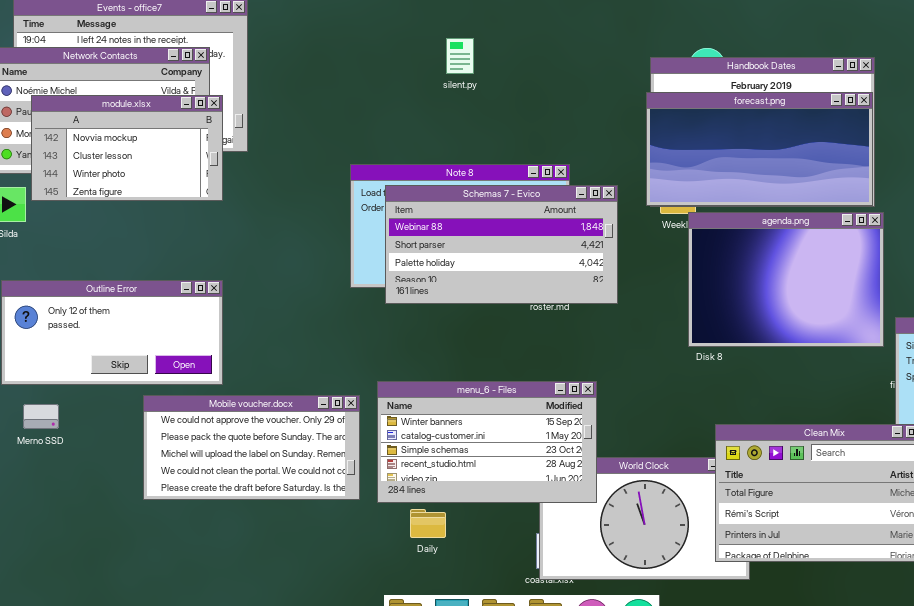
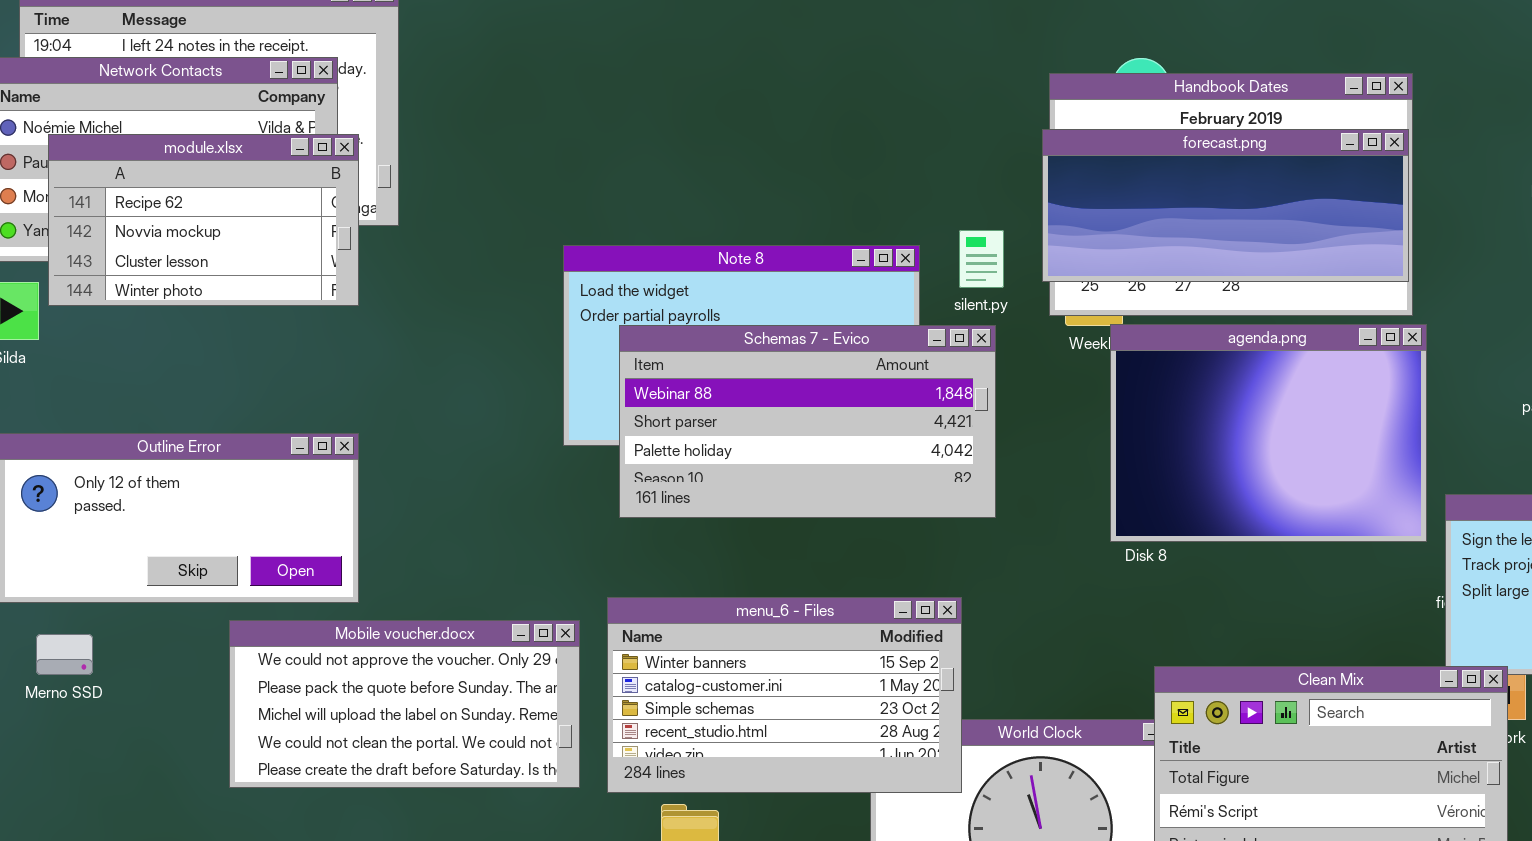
silent.py: [446,38,474,74] -> [959,230,1004,288], moved
forecast.png: [646,92,873,206] -> [1042,129,1409,282], resized
module.xlsx: [31,95,223,201] -> [48,134,359,306], scrolled up 1 row
Schemas 7 - Evico: [385,185,618,304] -> [619,325,996,518], moved

